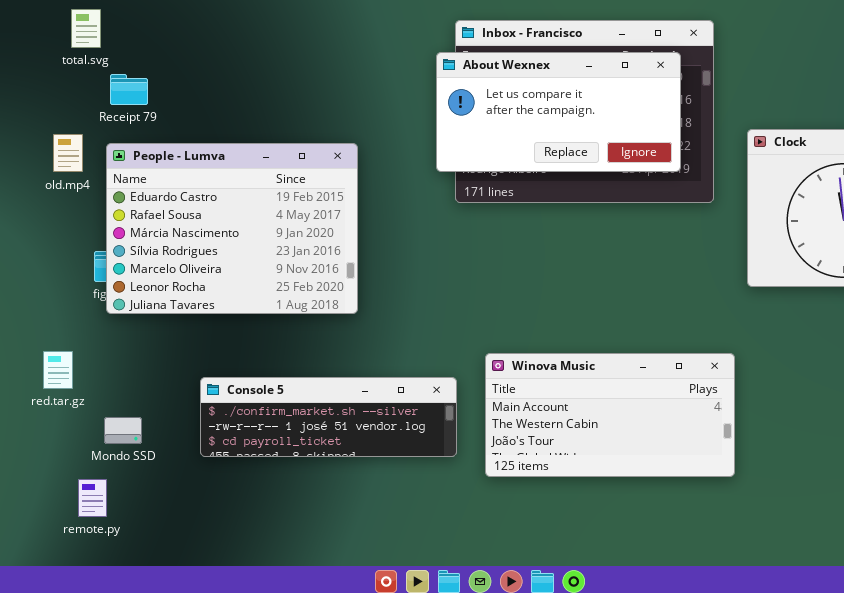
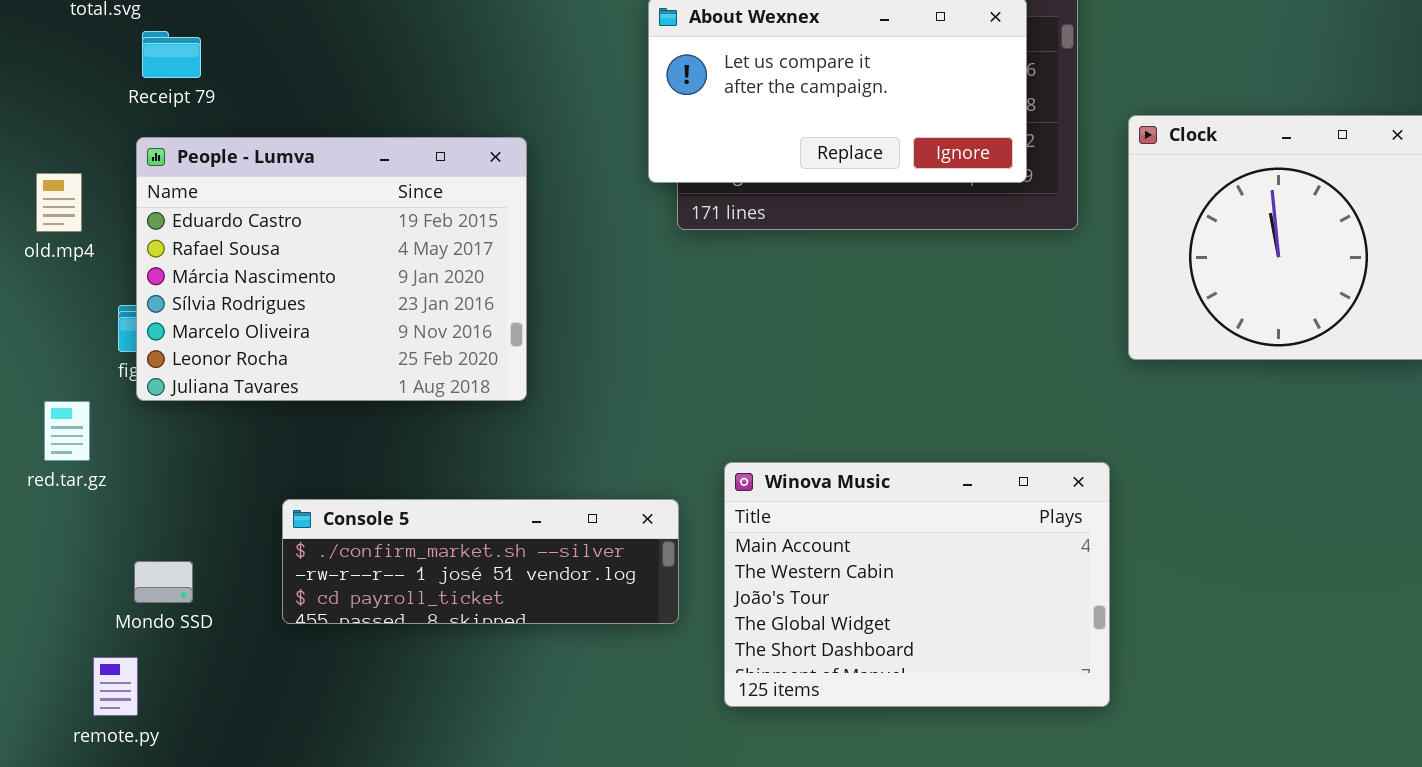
old.mp4: [53,134,83,172] -> [36,173,82,232], moved
red.tar.gz: [43,351,73,389] -> [44,401,90,461], moved
Winova Music: [485,353,735,477] -> [724,462,1110,707], resized

